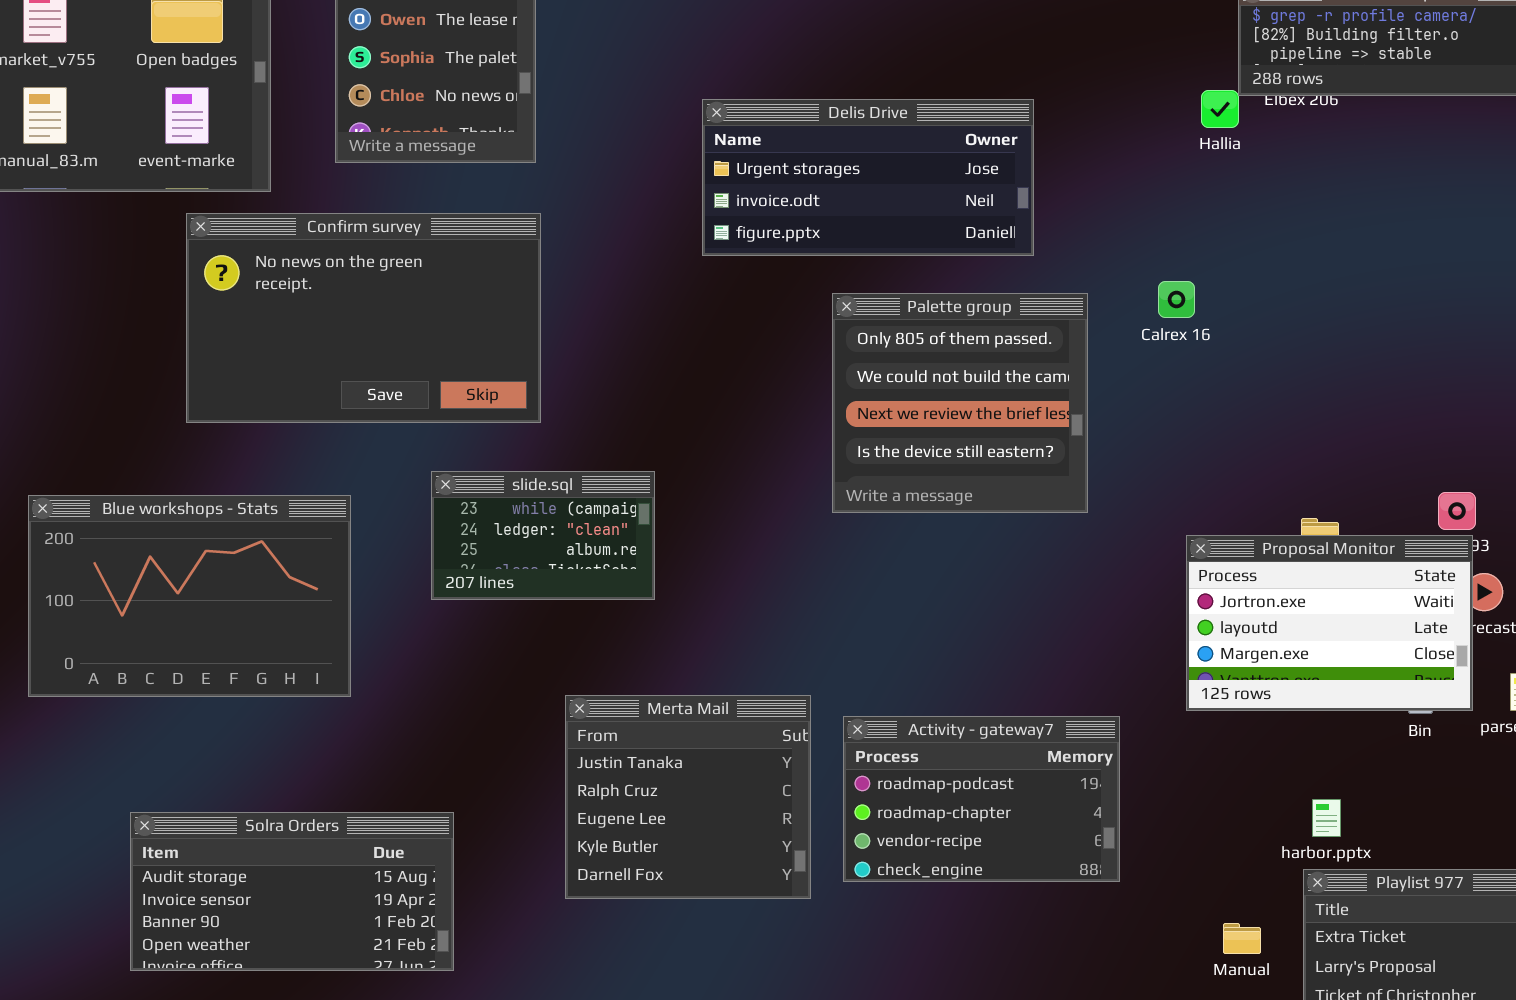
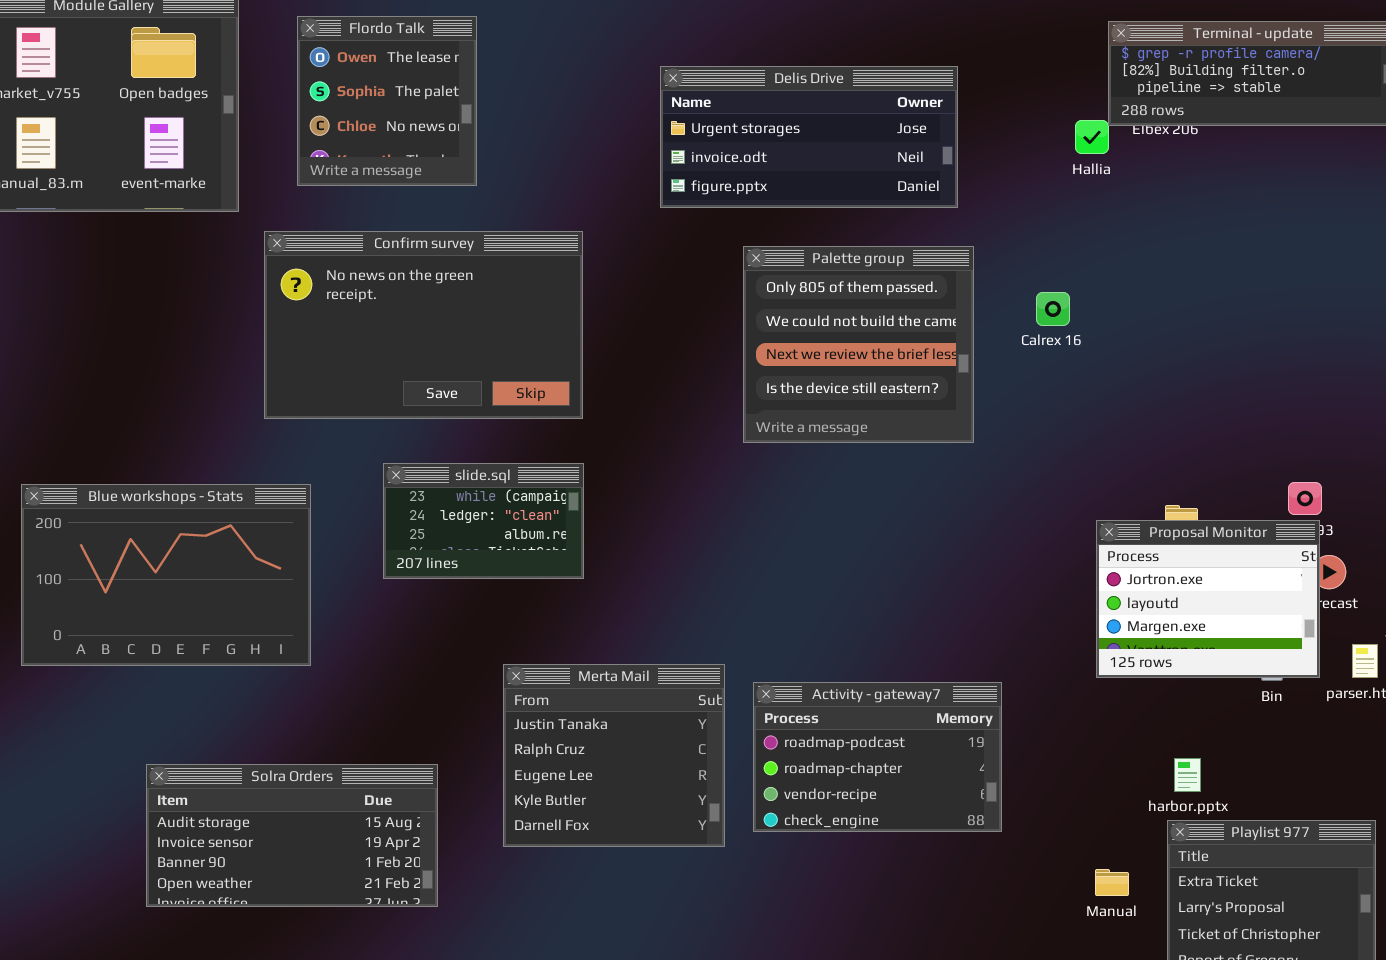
Delis Drive: [702,99,1034,256] -> [660,66,958,208], moved
Confirm survey: [186,213,541,423] -> [264,231,583,419], moved
Palette group: [832,293,1088,513] -> [743,246,974,443], moved
Proposal Monitor: [1186,535,1473,711] -> [1096,520,1320,678], resized
Solra Orders: [130,812,454,971] -> [146,764,438,907], moved

